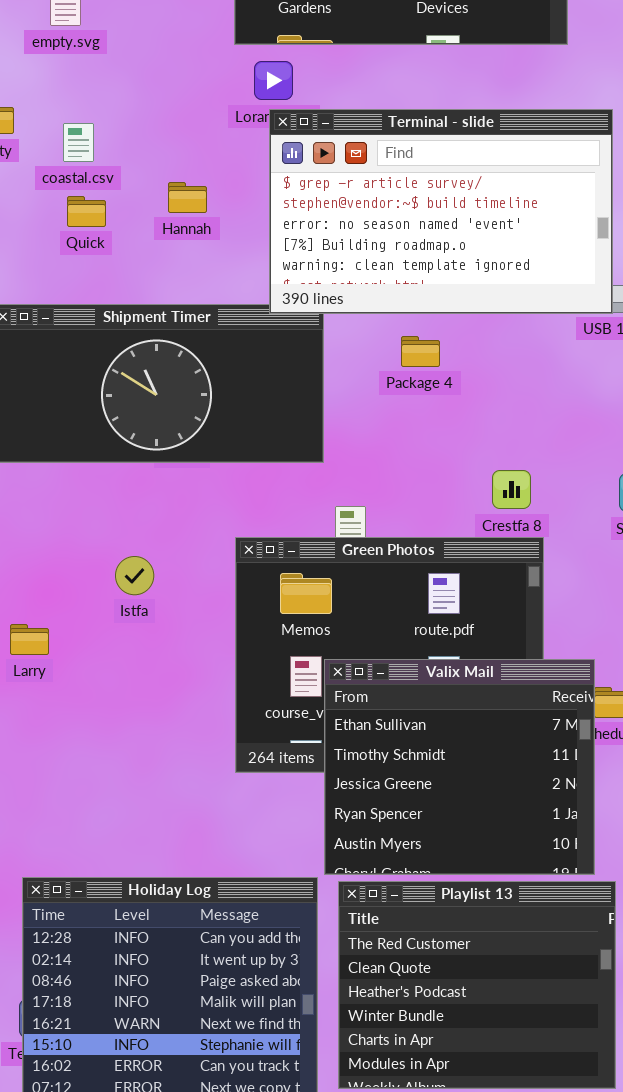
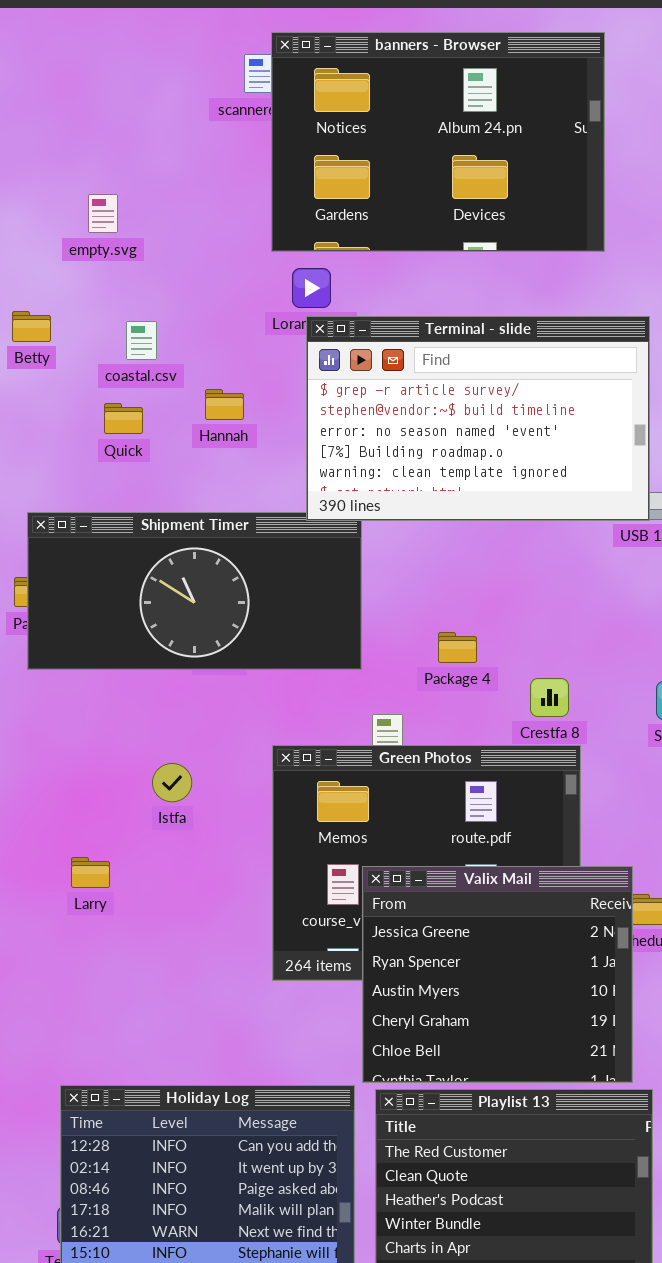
coastal.csv: [63,123,94,162] -> [126,321,157,360], moved
Package 4: [401,336,440,367] -> [438,632,477,663], moved
Larry: [10,624,49,655] -> [71,857,110,888], moved
Valix Mail: [324,659,595,875] -> [362,866,633,1083], scrolled down 2 rows

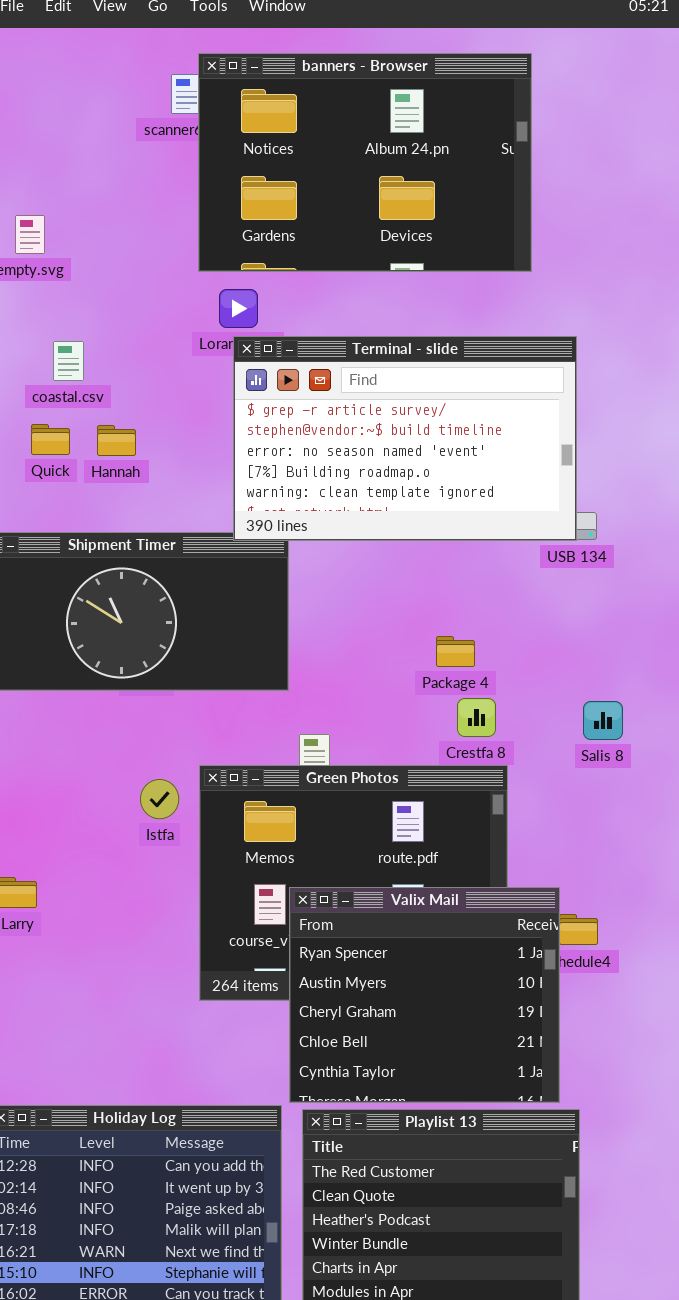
Hannah: [205,389,244,420] -> [97,425,136,456], moved
Package 4: [438,632,477,663] -> [436,636,475,667], moved
Istfa: [152,763,192,802] -> [140,779,179,819], moved
Valix Mail: [362,866,633,1083] -> [289,887,560,1103], scrolled down 1 row

